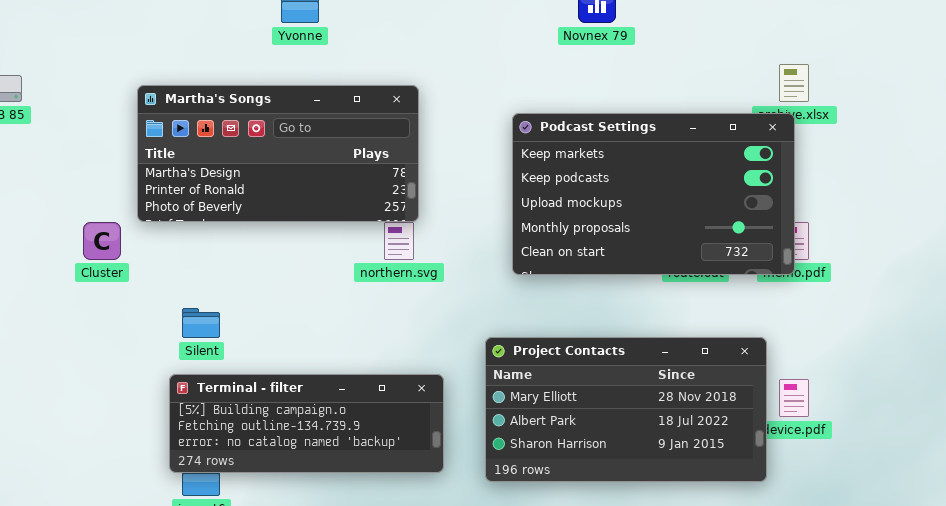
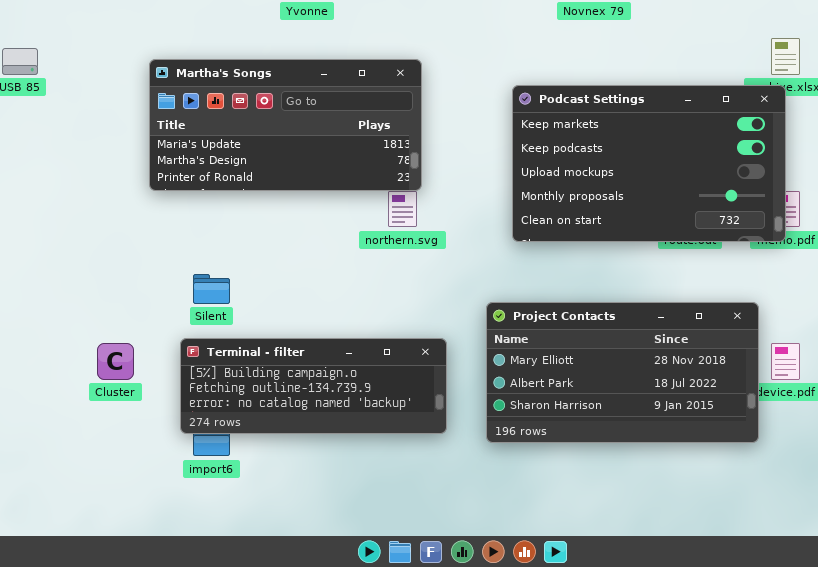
Martha's Songs: [137,85,419,222] -> [149,59,422,191], scrolled up 1 row
Cluster: [83,222,121,260] -> [97,343,134,380], moved

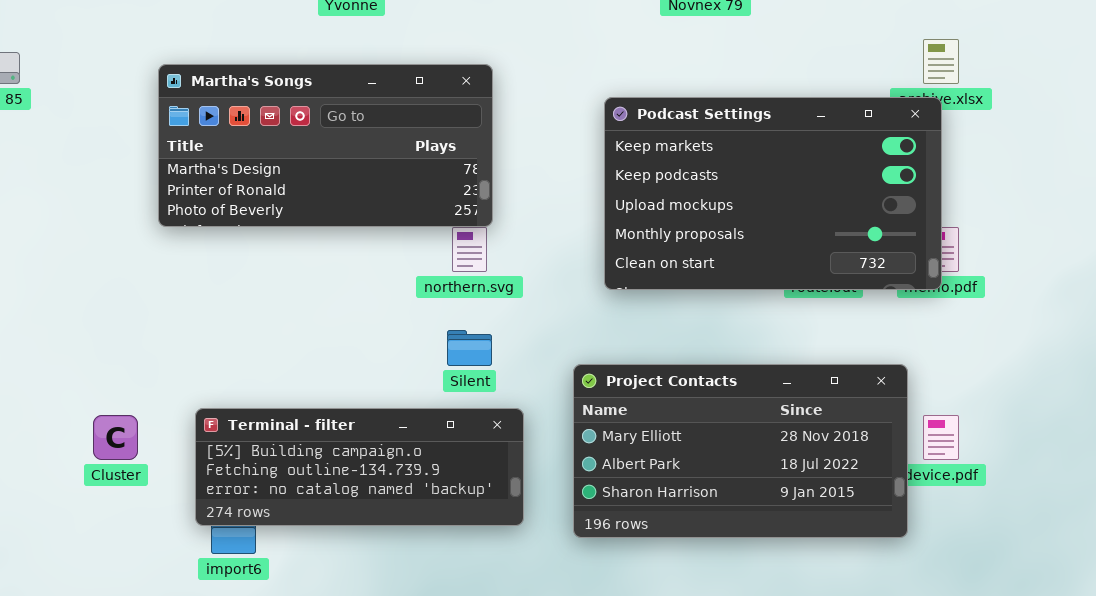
Martha's Songs: [149,59,422,191] -> [158,64,493,227], scrolled down 1 row
Silent: [193,274,230,304] -> [447,330,492,366], moved

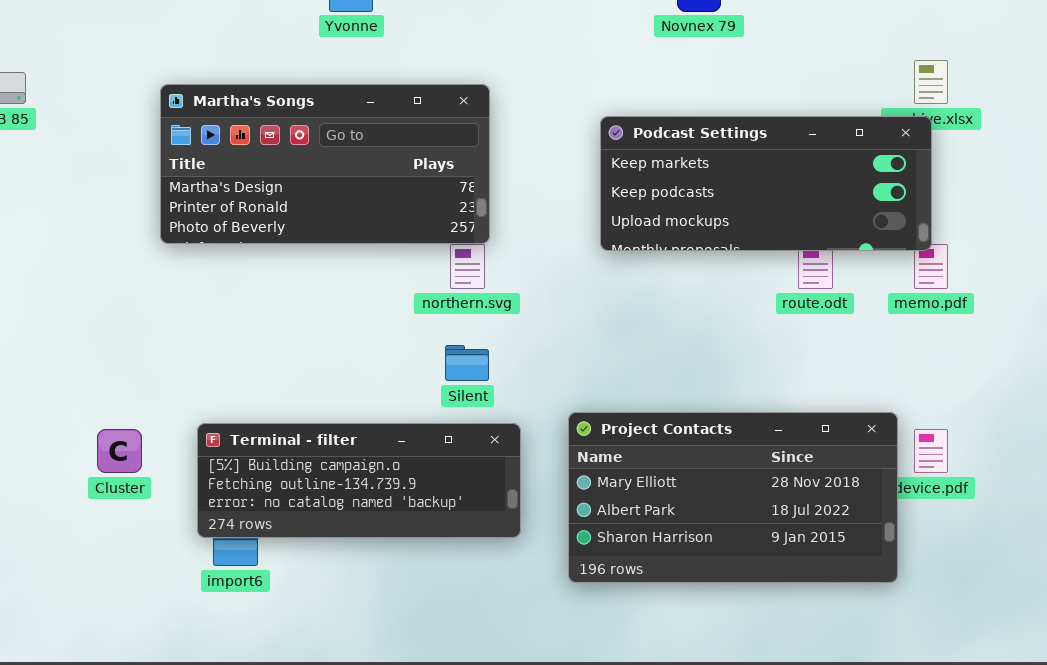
Podcast Settings: [604,97,942,290] -> [600,116,932,251], resized
Project Contacts: [573,364,908,538] -> [568,412,898,583], moved

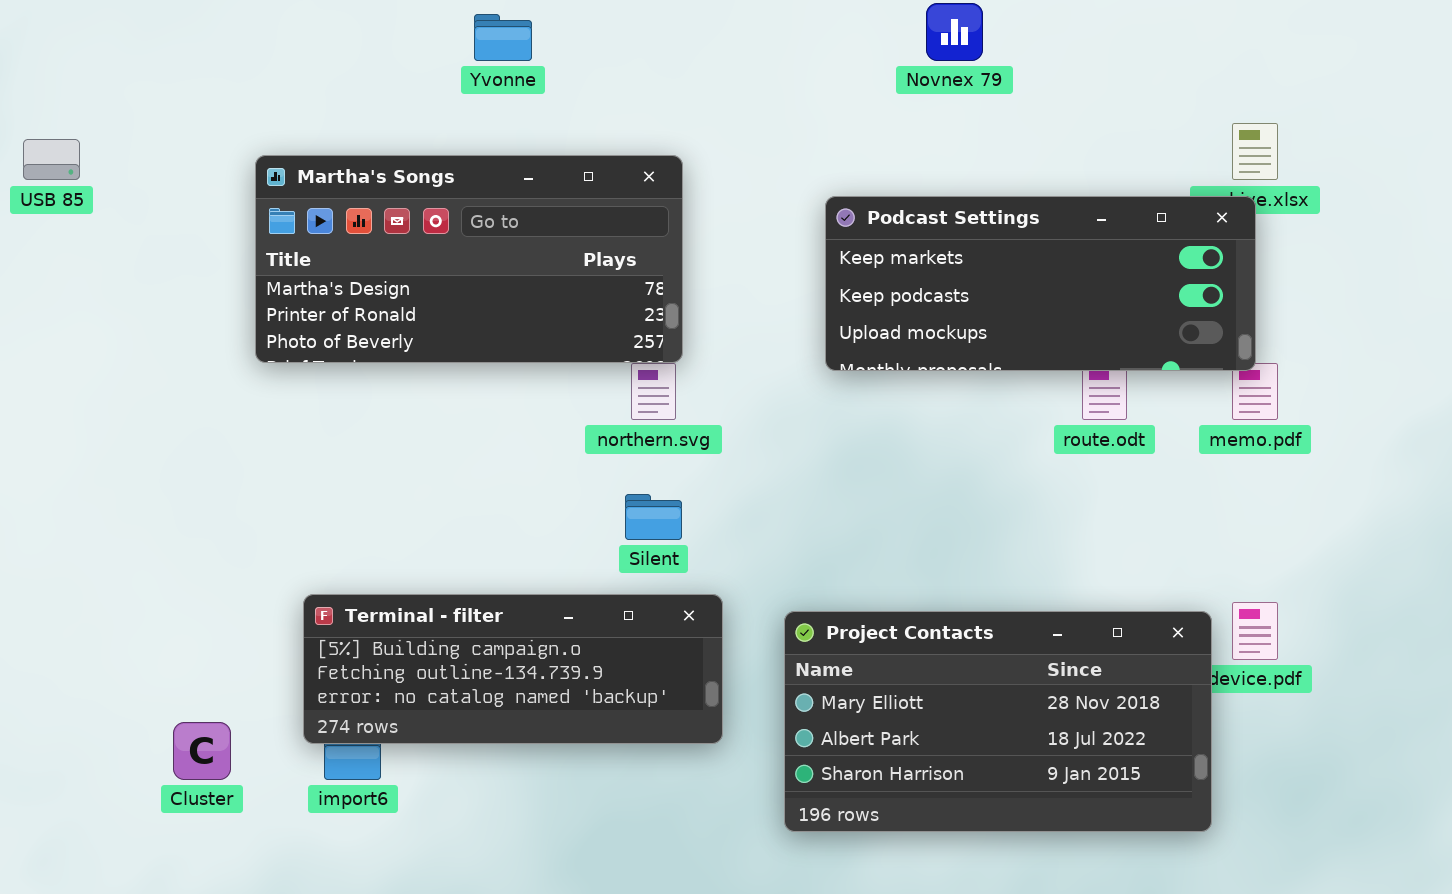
Project Contacts: [568,412,898,583] -> [784,611,1212,832], moved
Cluster: [97,429,142,473] -> [173,722,231,780], moved

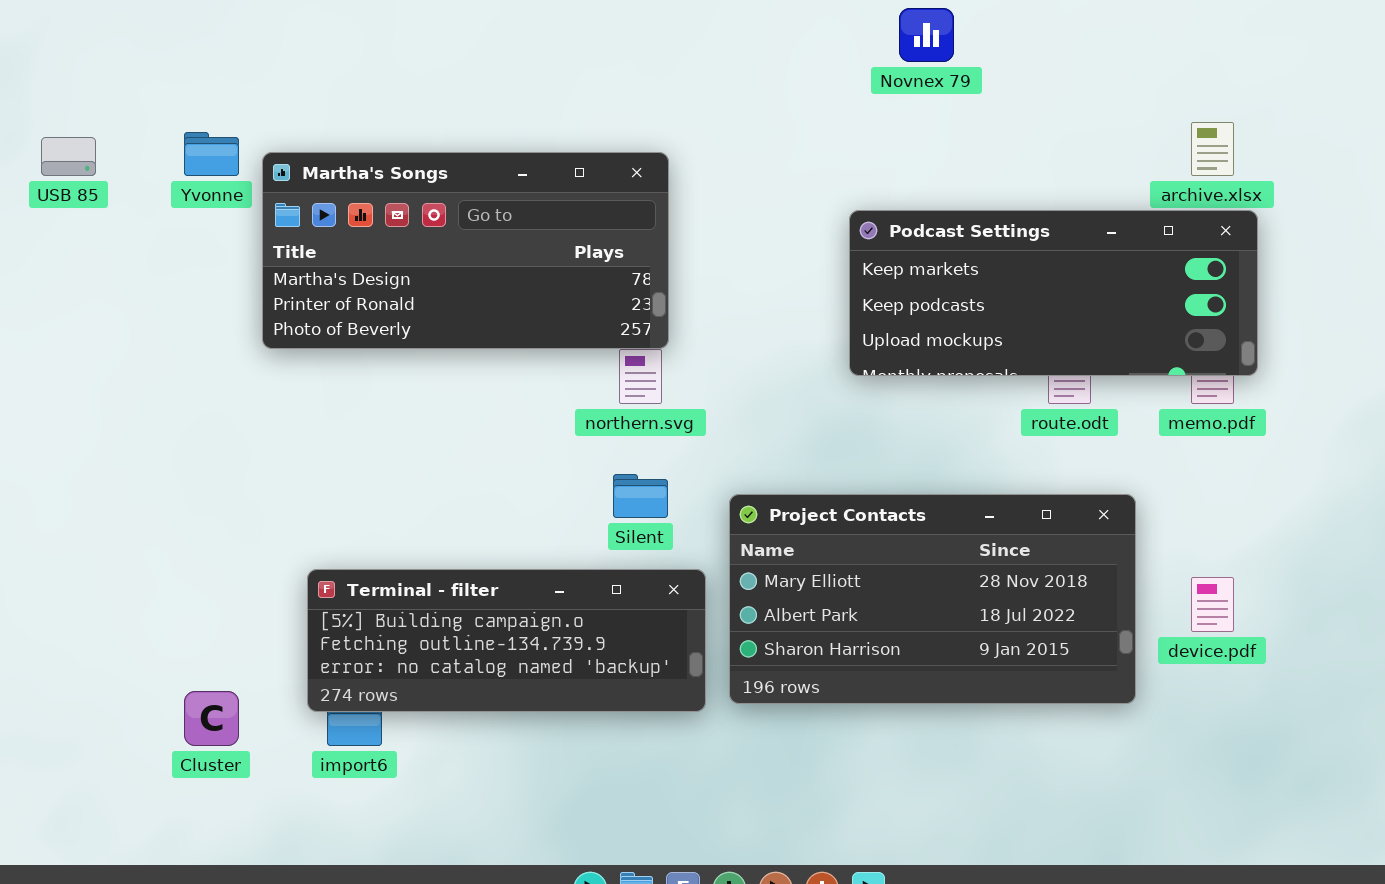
Yvonne: [474,14,532,61] -> [184,132,239,176], moved
Podcast Settings: [825,196,1256,371] -> [849,210,1258,376], moved
Project Contacts: [784,611,1212,832] -> [729,494,1136,704], moved

